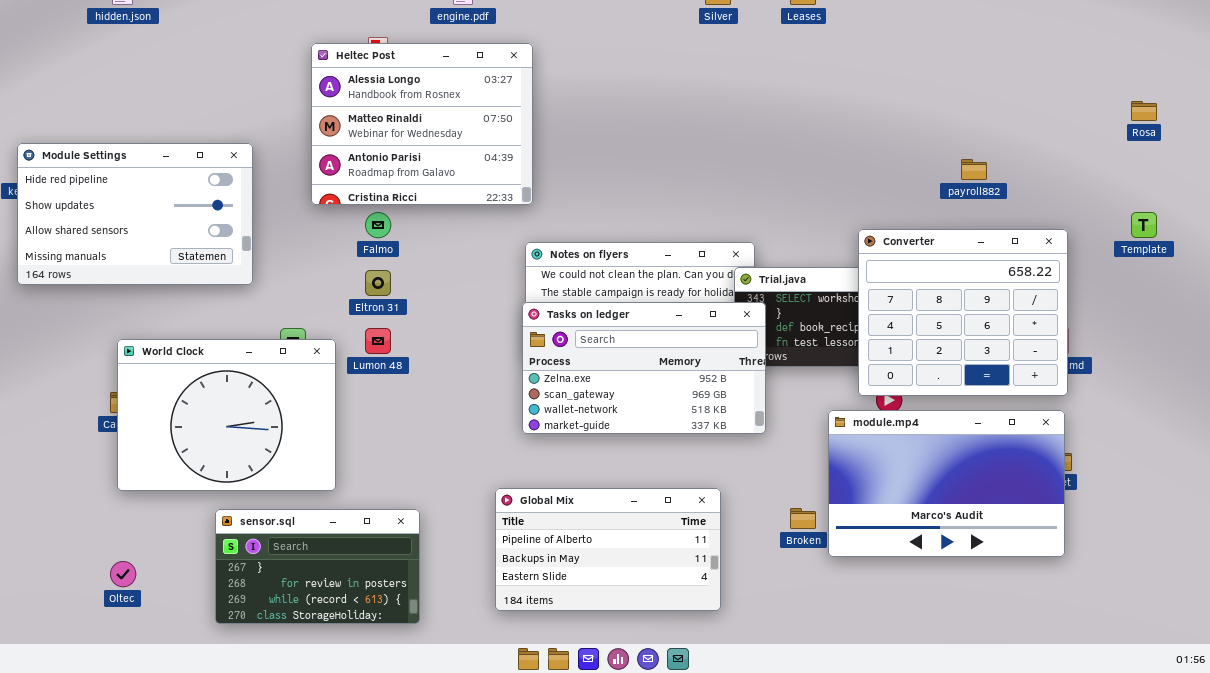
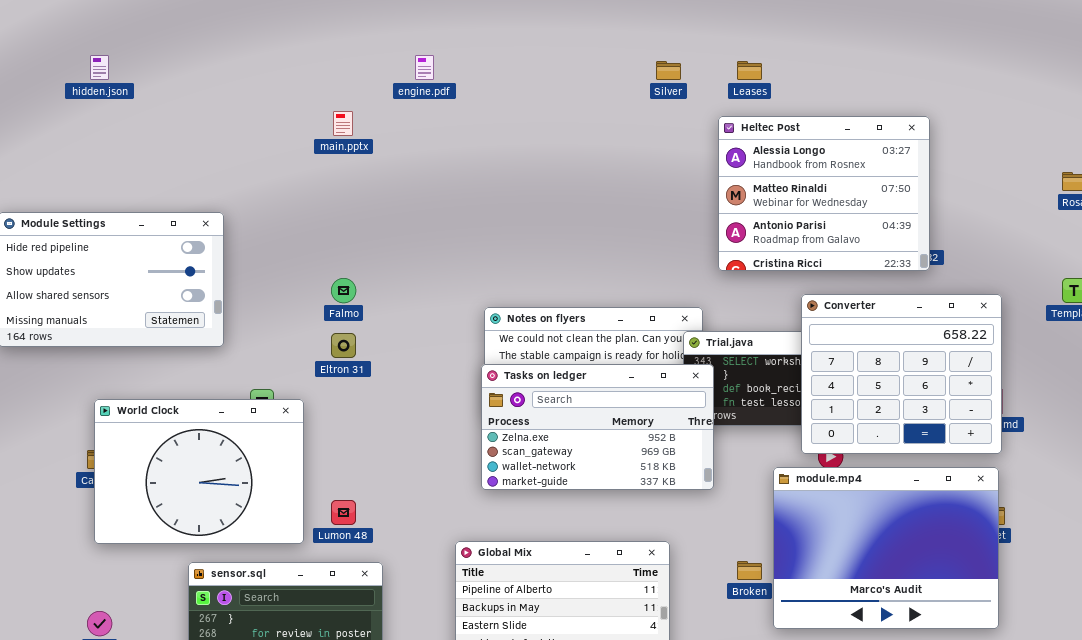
Heltec Post: [311,43,533,205] -> [718,116,930,271], moved
Lumon 48: [365,328,391,354] -> [331,500,356,525], moved
module.mp4: [828,410,1065,557] -> [773,467,999,629], resized

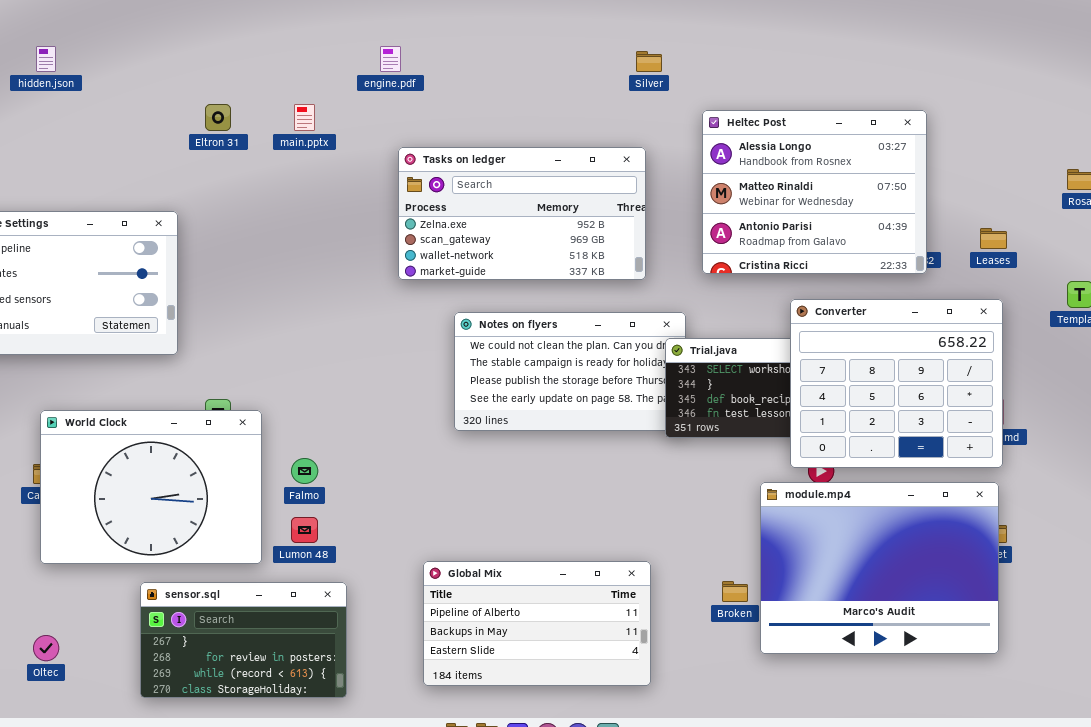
Leases: [737,61,762,80] -> [980,228,1007,249], moved
Falmo: [331,278,356,303] -> [291,458,318,484], moved
Eltron 31: [331,333,356,358] -> [205,104,231,131], moved
Tasks on ledger: [481,364,714,490] -> [398,147,646,280], moved

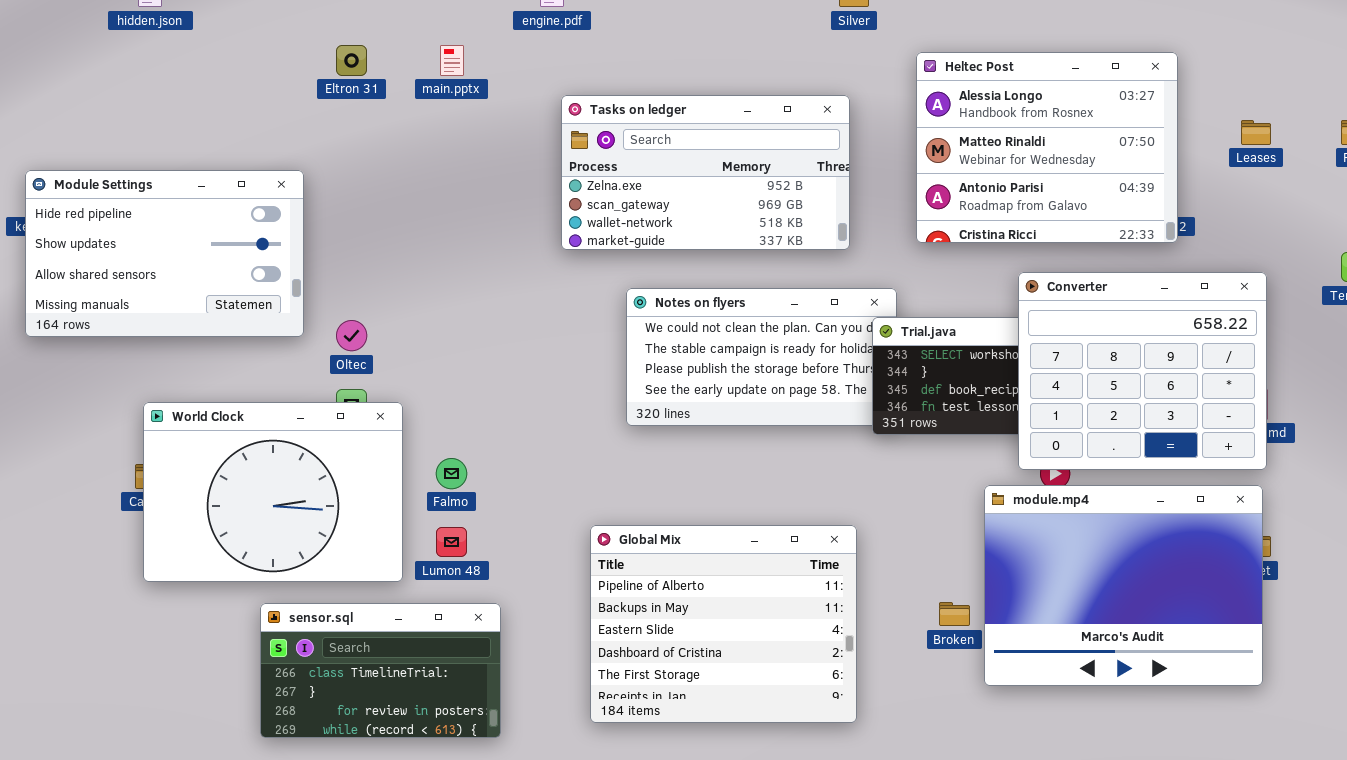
Leases: [980,228,1007,249] -> [1241,120,1271,145], moved
Global Mix: [423,561,651,686] -> [590,525,857,723], resized
sensor.sql: [140,582,347,698] -> [260,603,501,738], scrolled up 1 row
Oltec: [33,635,59,661] -> [336,320,367,351], moved

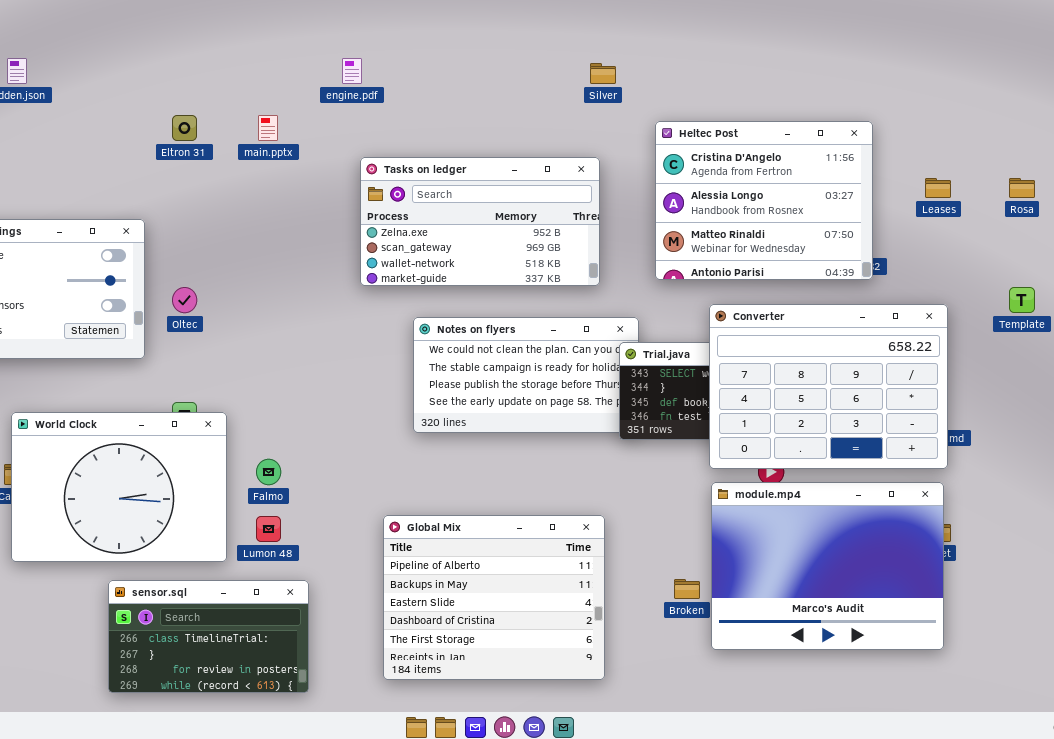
Heltec Post: [916,52,1178,243] -> [655,121,873,280], scrolled up 1 row
Converter: [1018,272,1267,470] -> [709,304,948,469], resized
Oltec: [336,320,367,351] -> [172,287,197,313], moved

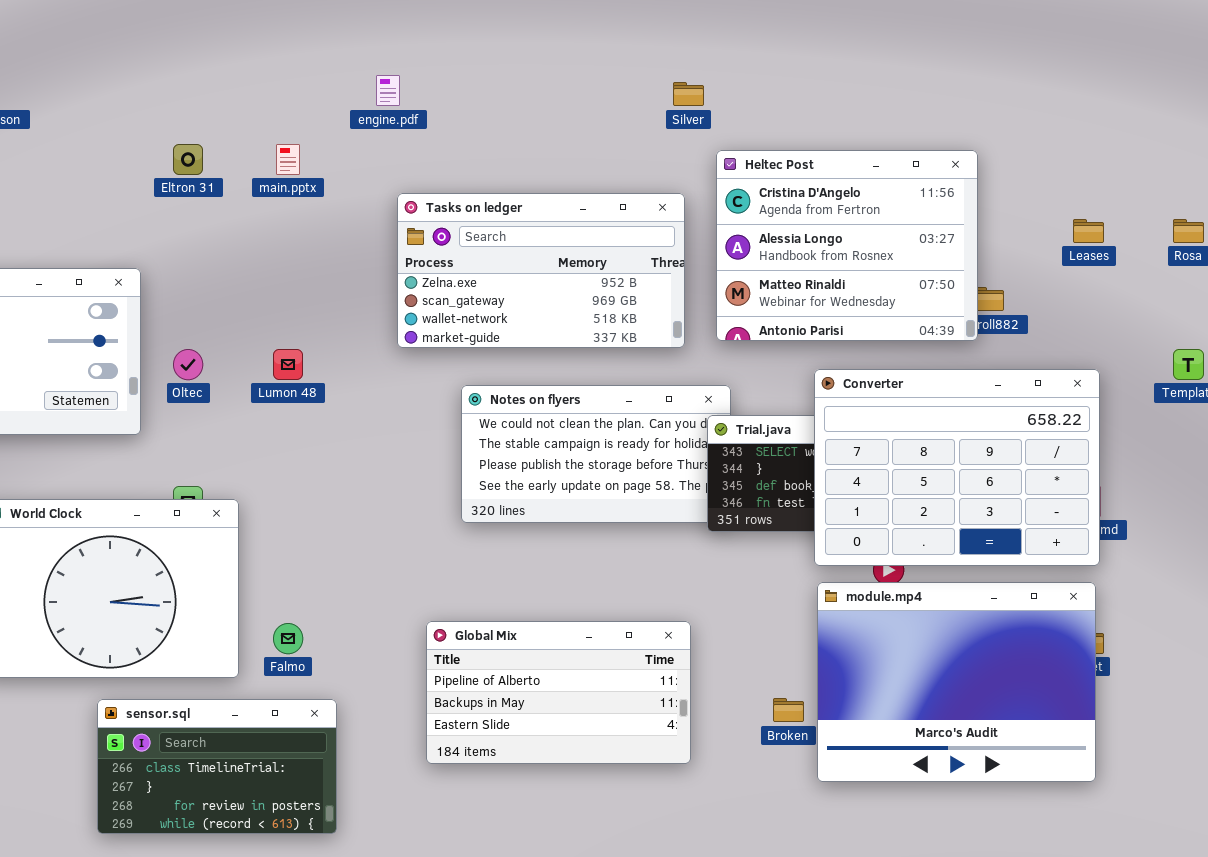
Heltec Post: [655,121,873,280] -> [716,150,978,341], moved
Falmo: [256,459,281,485] -> [273,623,303,654], moved
Global Mix: [383,515,605,680] -> [426,621,691,764], resized
Lumon 48: [256,516,281,542] -> [273,349,303,380], moved

